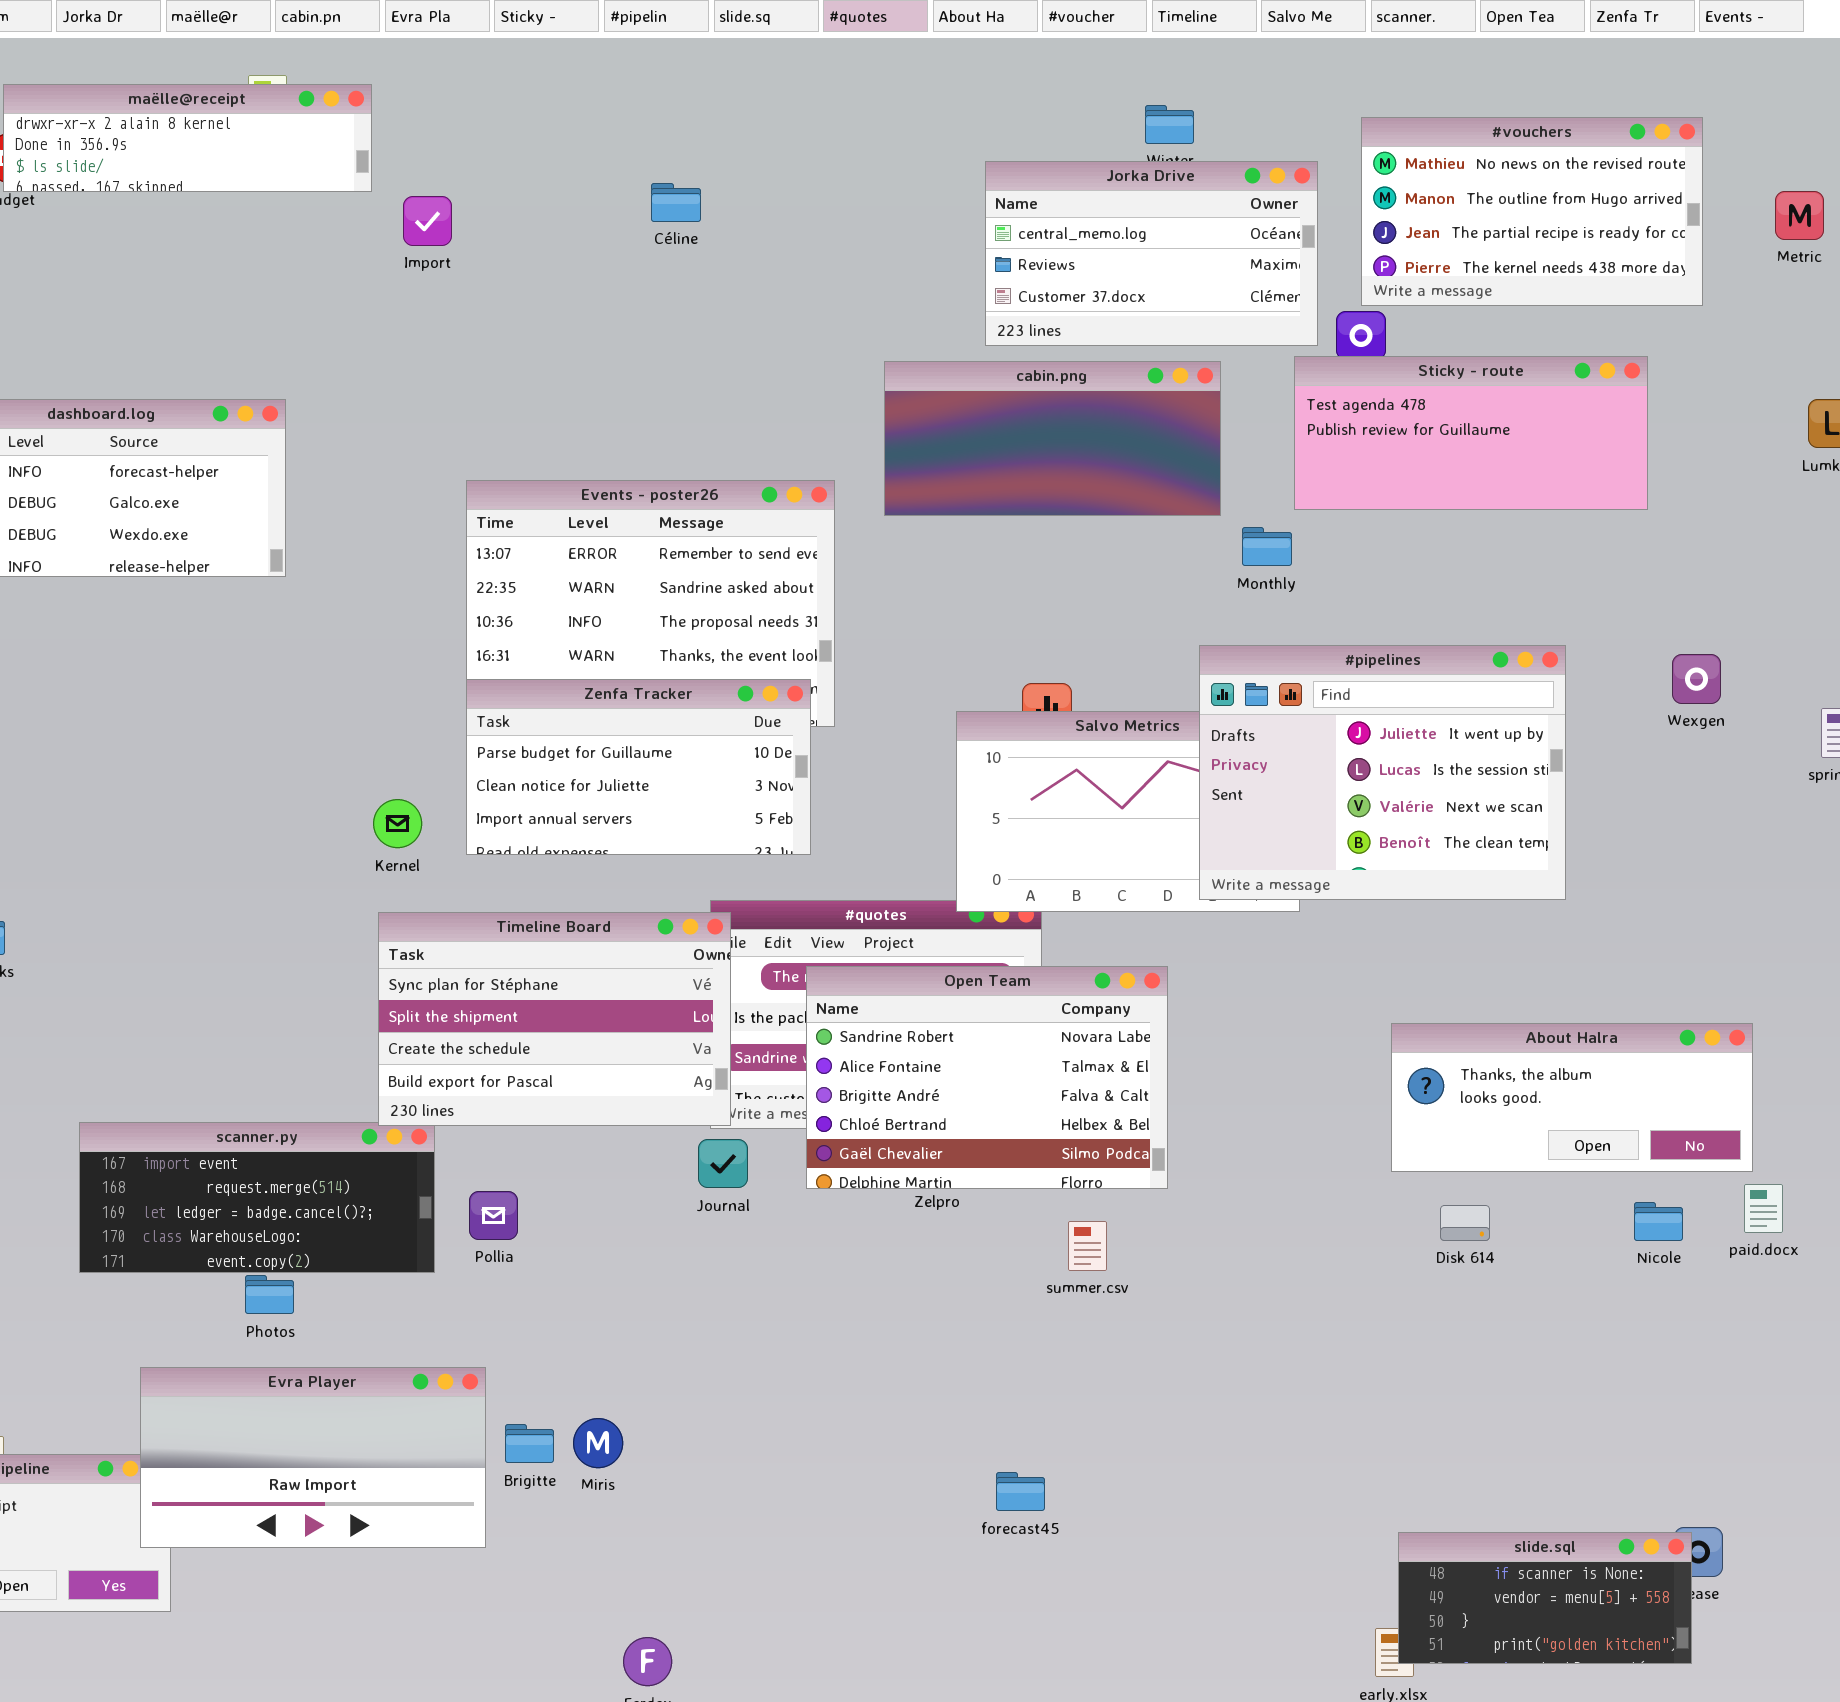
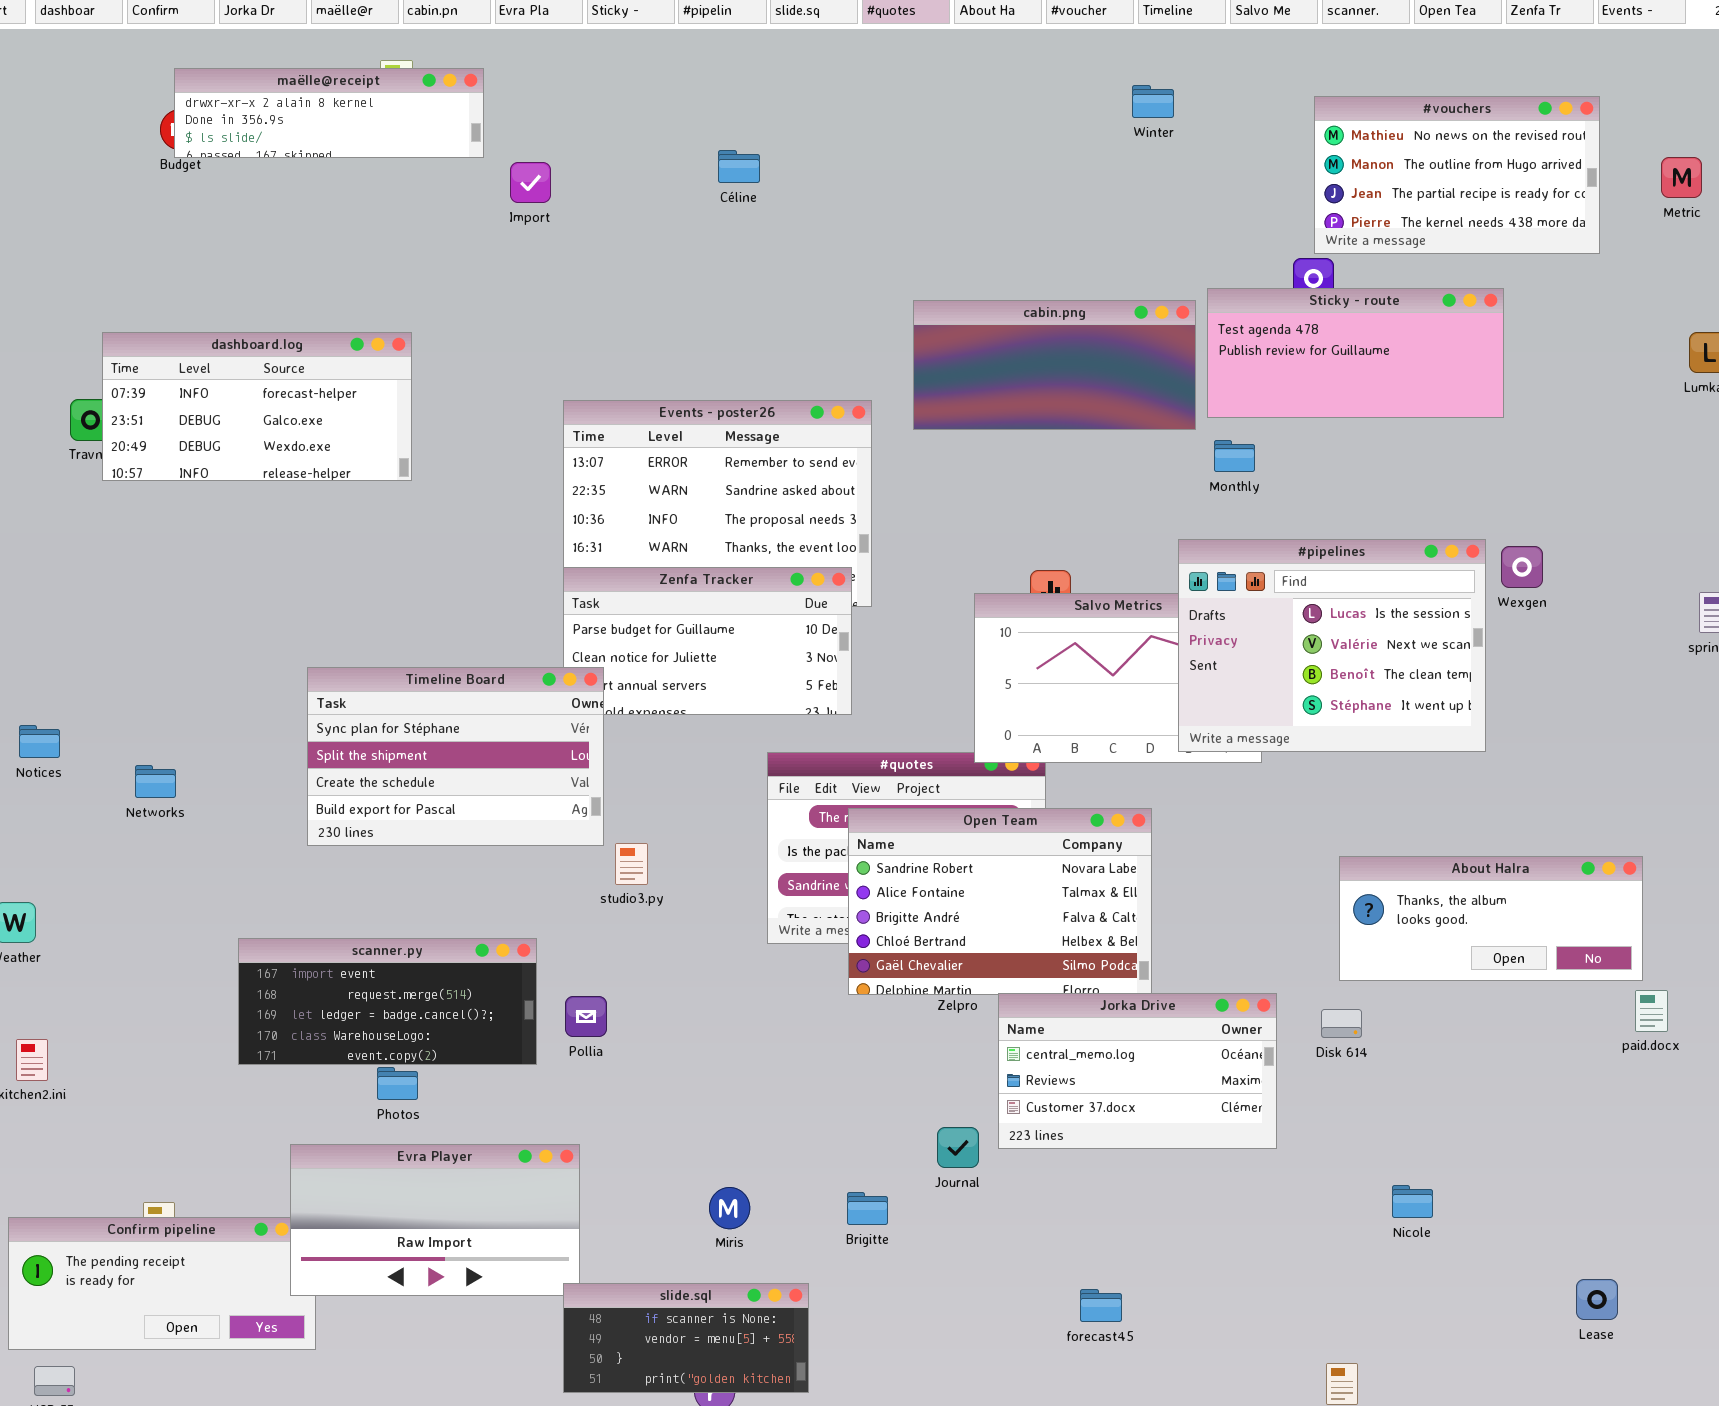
Jorka Drive: [985,161,1318,346] -> [998,993,1277,1149], moved
Sticky - route: [1294,356,1648,510] -> [1207,288,1504,418], moved
#pipelines: [1199,645,1566,900] -> [1178,539,1486,752], scrolled down 1 row
Wexgen: [1672,654,1721,704] -> [1501,546,1543,588], moved
Timeline Board: [378,912,731,1126] -> [307,667,604,846], moved
Journal: [698,1139,748,1188] -> [937,1127,979,1168], moved
Nicole: [1634,1202,1683,1241] -> [1392,1185,1433,1218], moved
Disk 614: [1440,1205,1490,1241] -> [1321,1009,1362,1038], moved
Miris: [573,1418,623,1468] -> [709,1187,750,1229], moved
Brigitte: [505,1424,554,1463] -> [847,1192,888,1225], moved
forecast45: [996,1472,1045,1511] -> [1080,1289,1122,1322], moved
slide.sql: [1398,1532,1692,1664] -> [563,1283,809,1393], moved

